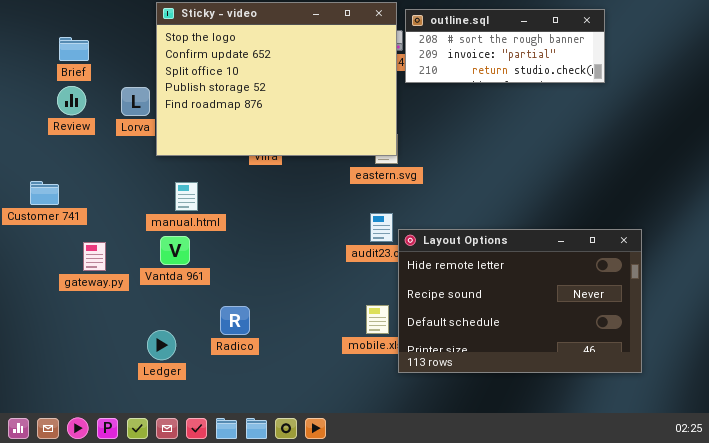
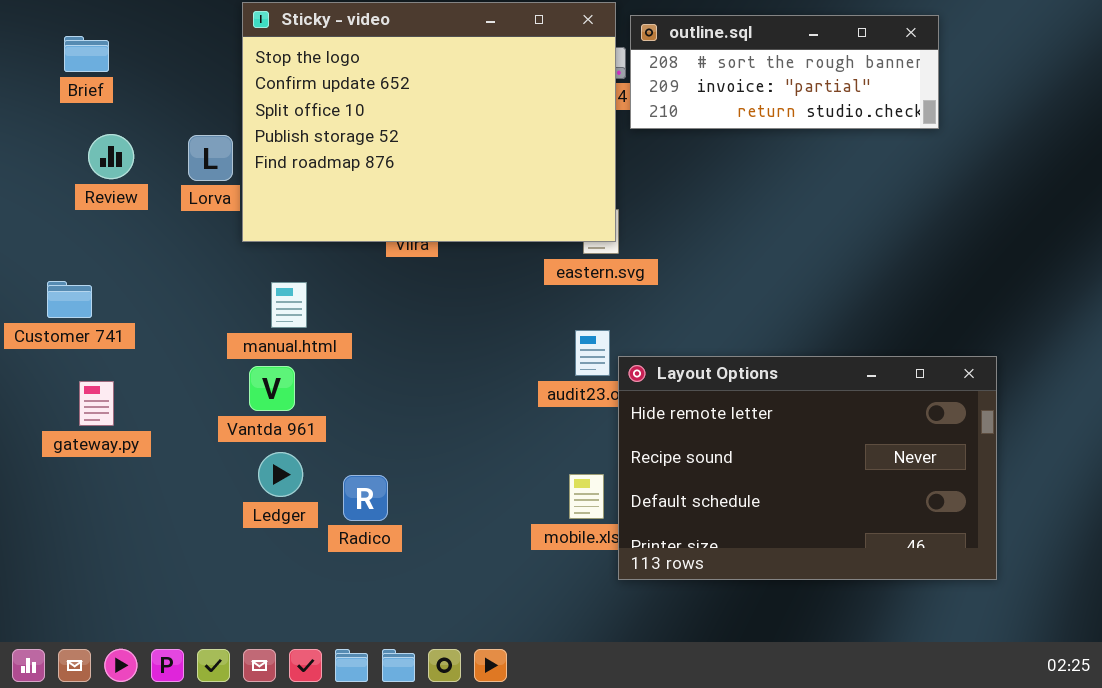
Brief: [59,37,89,61] -> [64,36,109,72], moved
gateway.py: [83,242,106,271] -> [79,381,114,426], moved
Ledger: [147,330,176,360] -> [258,452,303,497], moved

